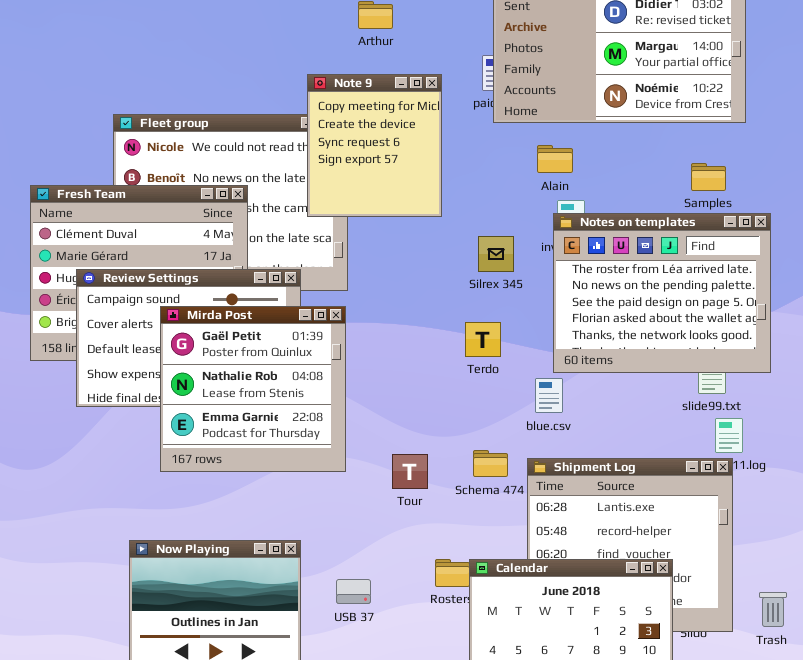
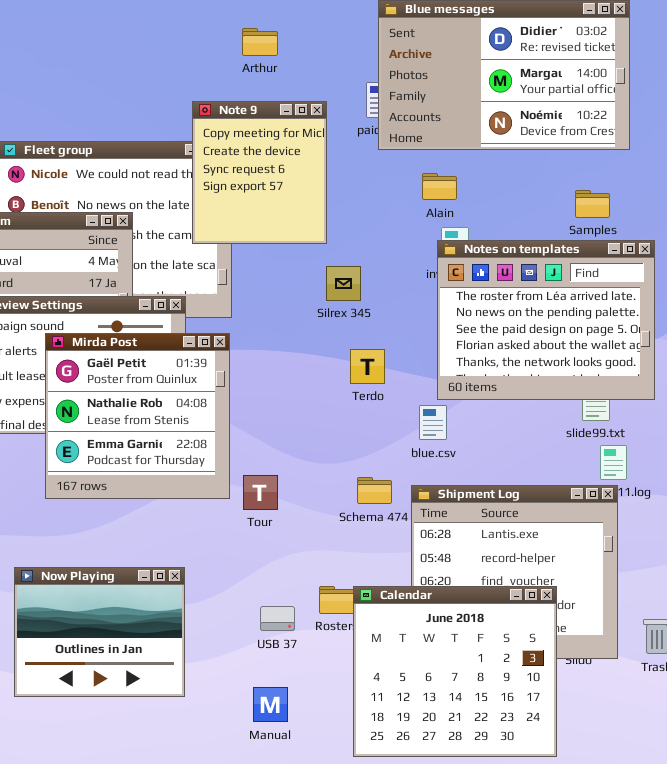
Silrex 345: [478,236,514,272] -> [326,266,361,301], moved
Tour: [392,454,428,489] -> [243,475,278,510], moved
USB 37: [336,579,371,604] -> [260,606,295,631], moved

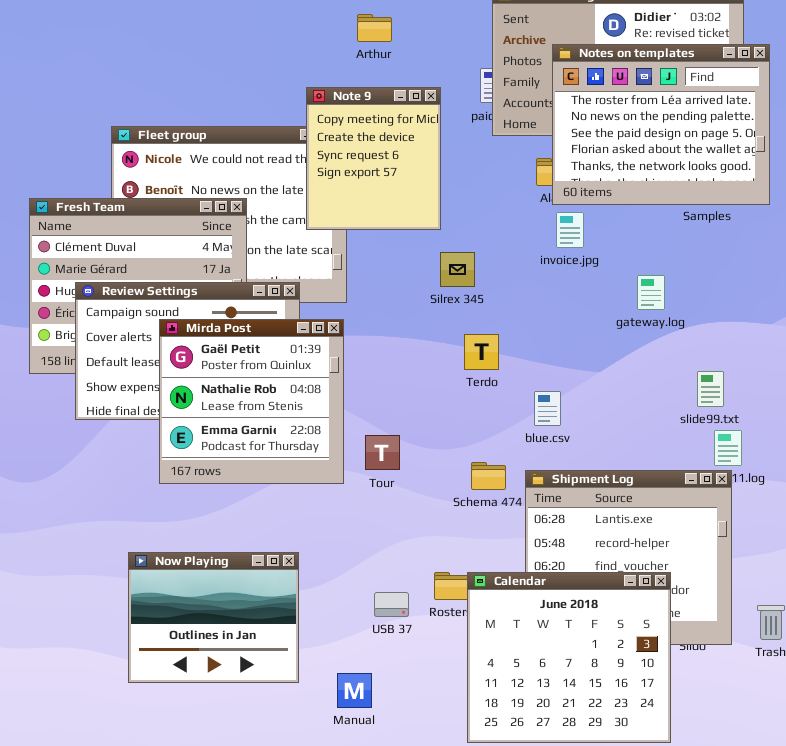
Notes on templates: [437,240,655,400] -> [552,44,770,205], moved
Tour: [243,475,278,510] -> [365,435,400,470], moved
Manual: [253,687,288,722] -> [337,673,372,708], moved

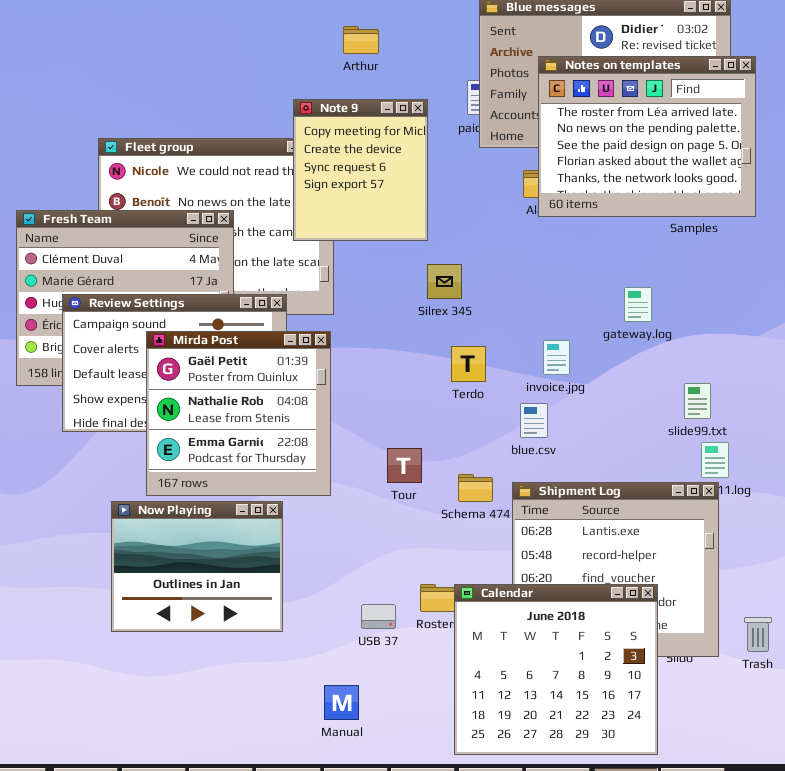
invoice.jpg: [556,212,584,248] -> [543,340,570,375], moved
Tour: [365,435,400,470] -> [387,448,422,483], moved
Now Playing: [128,552,299,683] -> [111,501,283,632], moved

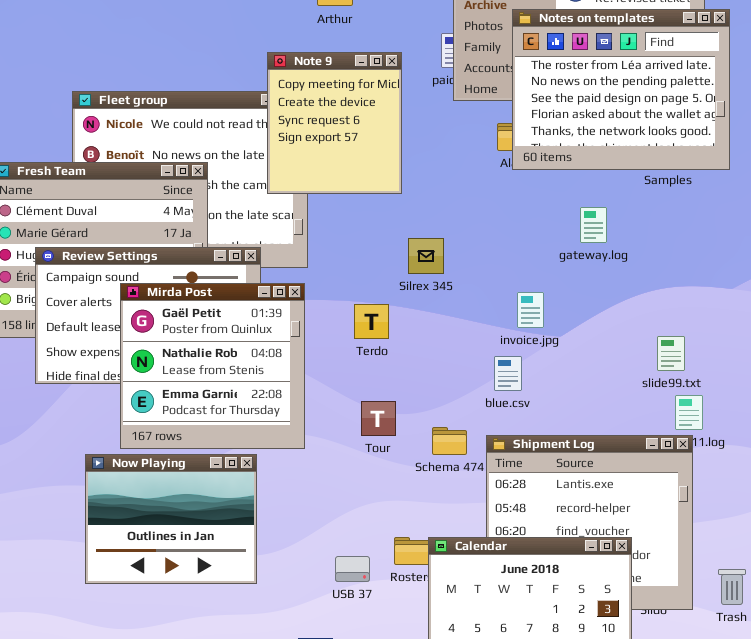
Silrex 345: [427,264,462,299] -> [408,238,444,274], moved
gateway.log: [624,287,652,322] -> [580,207,607,243], moved
Terdo: [451,346,486,382] -> [354,304,389,339], moved

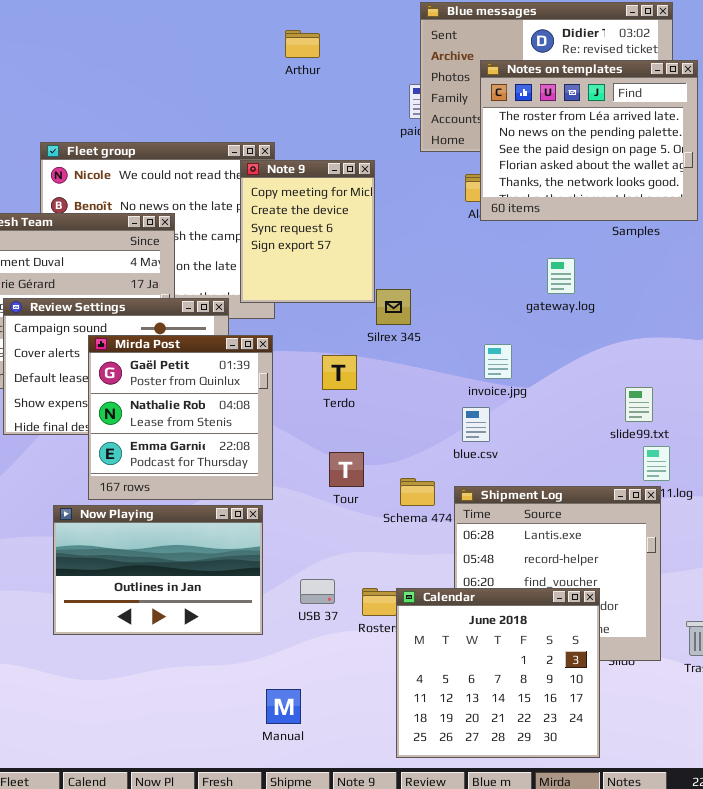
Note 9: [267,52,402,194] -> [240,160,375,303], moved
Now Playing: [85,454,257,584] -> [53,505,263,635], resized
USB 37: [335,556,370,582] -> [300,579,335,604], moved

